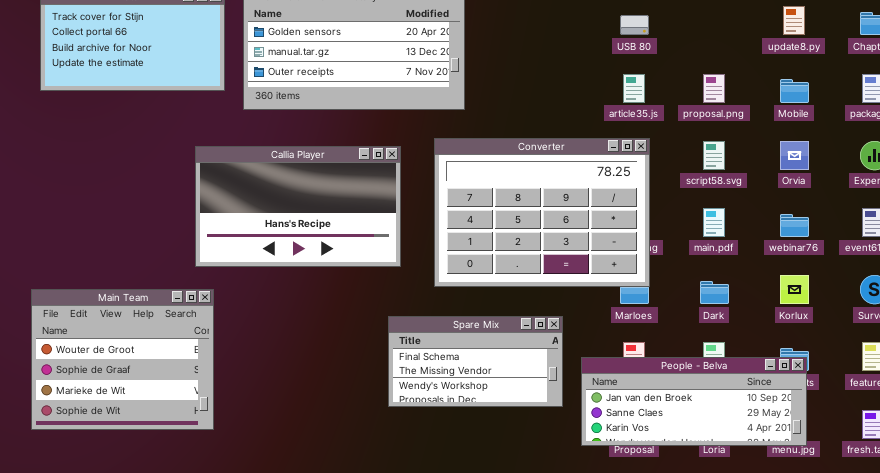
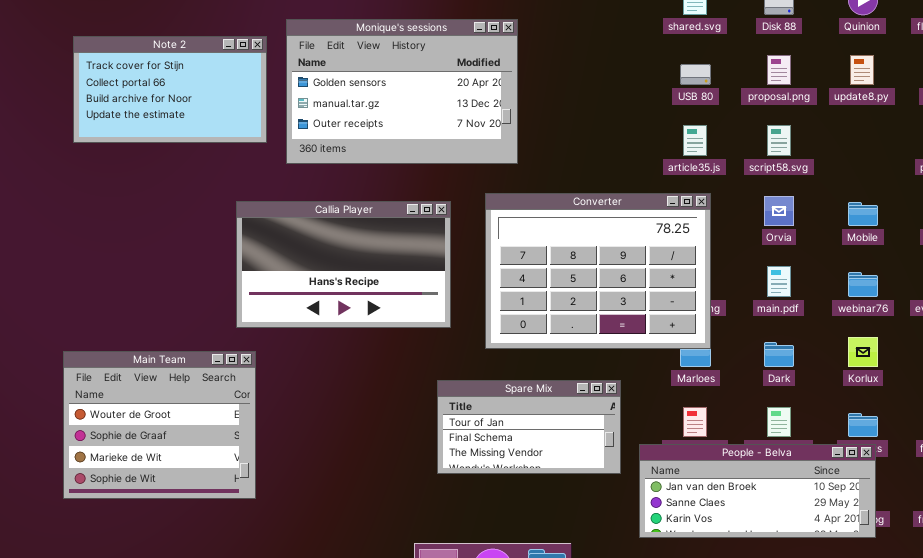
proposal.png: [703,74,725,103] -> [767,55,791,85], moved
Mobile: [780,79,809,103] -> [848,202,878,226], moved
script58.svg: [703,141,725,170] -> [767,125,791,156], moved
Orvia: [780,141,809,170] -> [764,196,794,226], moved
Spare Mix: [388,316,563,407] -> [437,380,621,474], scrolled up 1 row
People - Belva: [581,357,807,446] -> [639,444,876,538], moved

